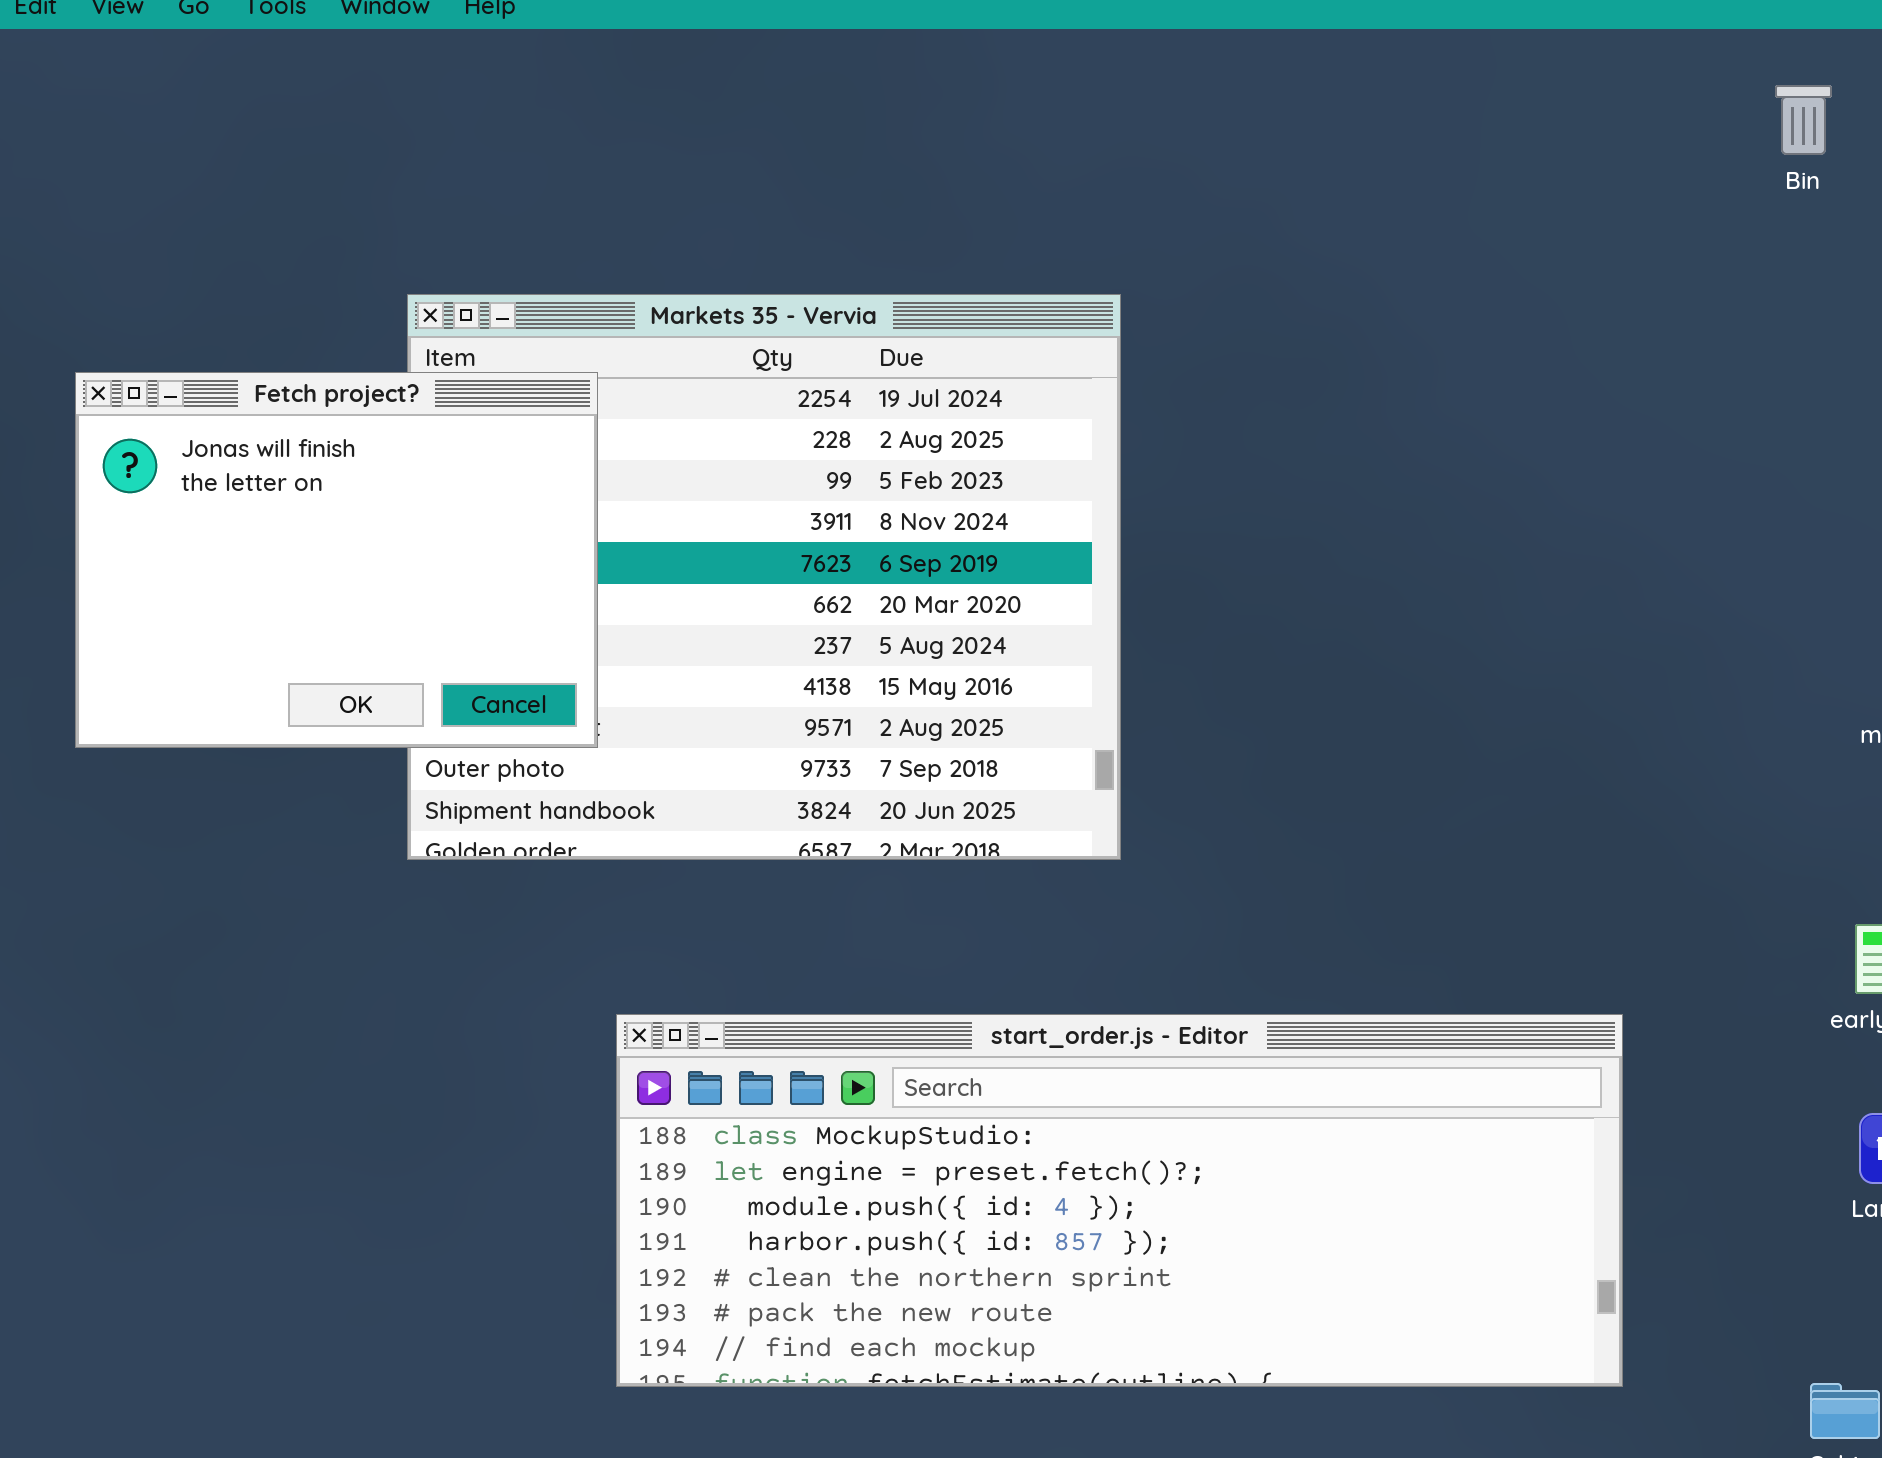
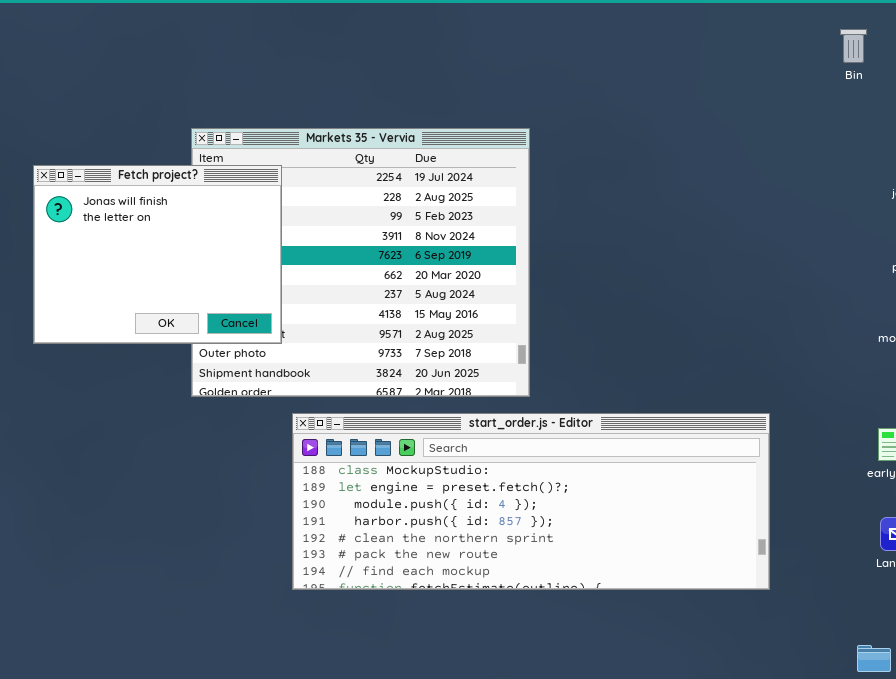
start_order.js - Editor: [616,1014,1623,1387] -> [292,413,770,590], moved

